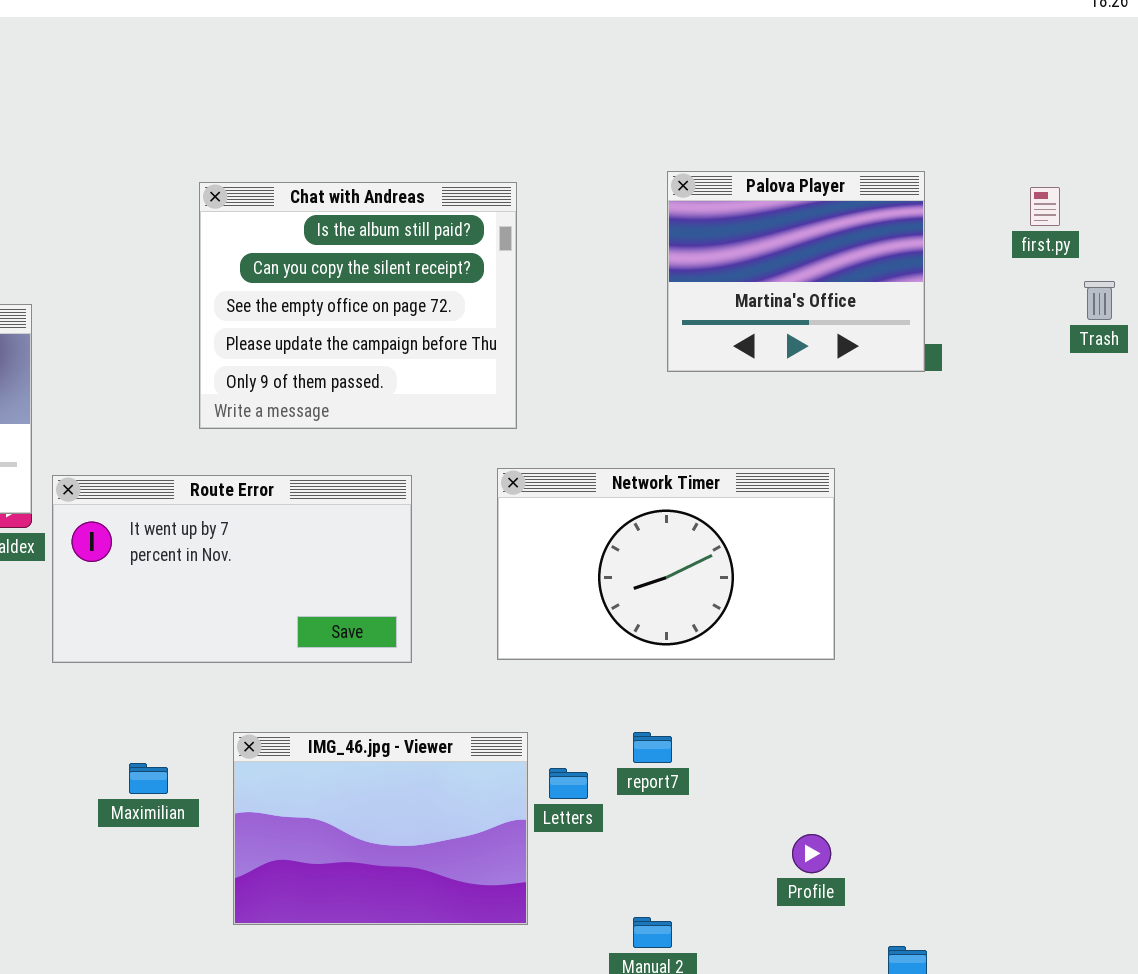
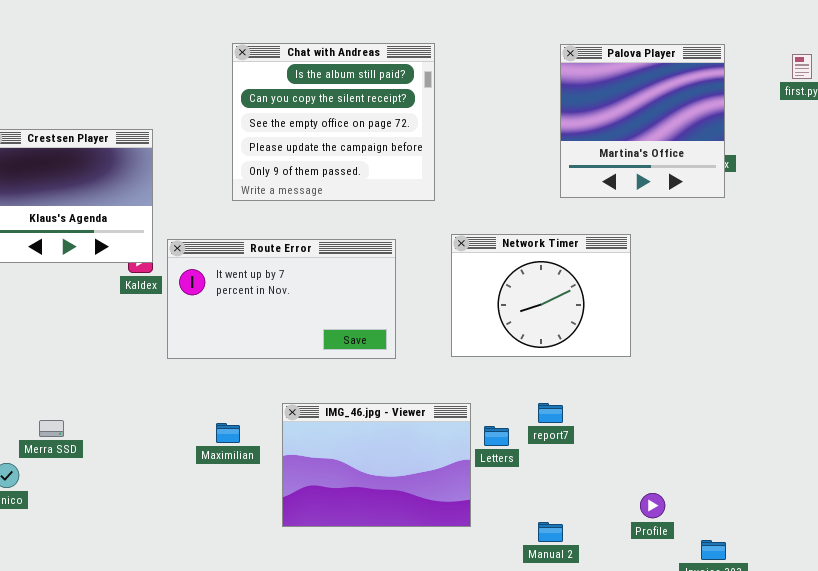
Palova Player: [667,171,925,372] -> [560,44,725,198], resized
Chat with Andreas: [199,182,517,429] -> [232,43,435,201], moved
Network Timer: [497,468,835,660] -> [451,234,631,357], resized
Profile: [792,834,831,873] -> [640,493,665,518], moved

